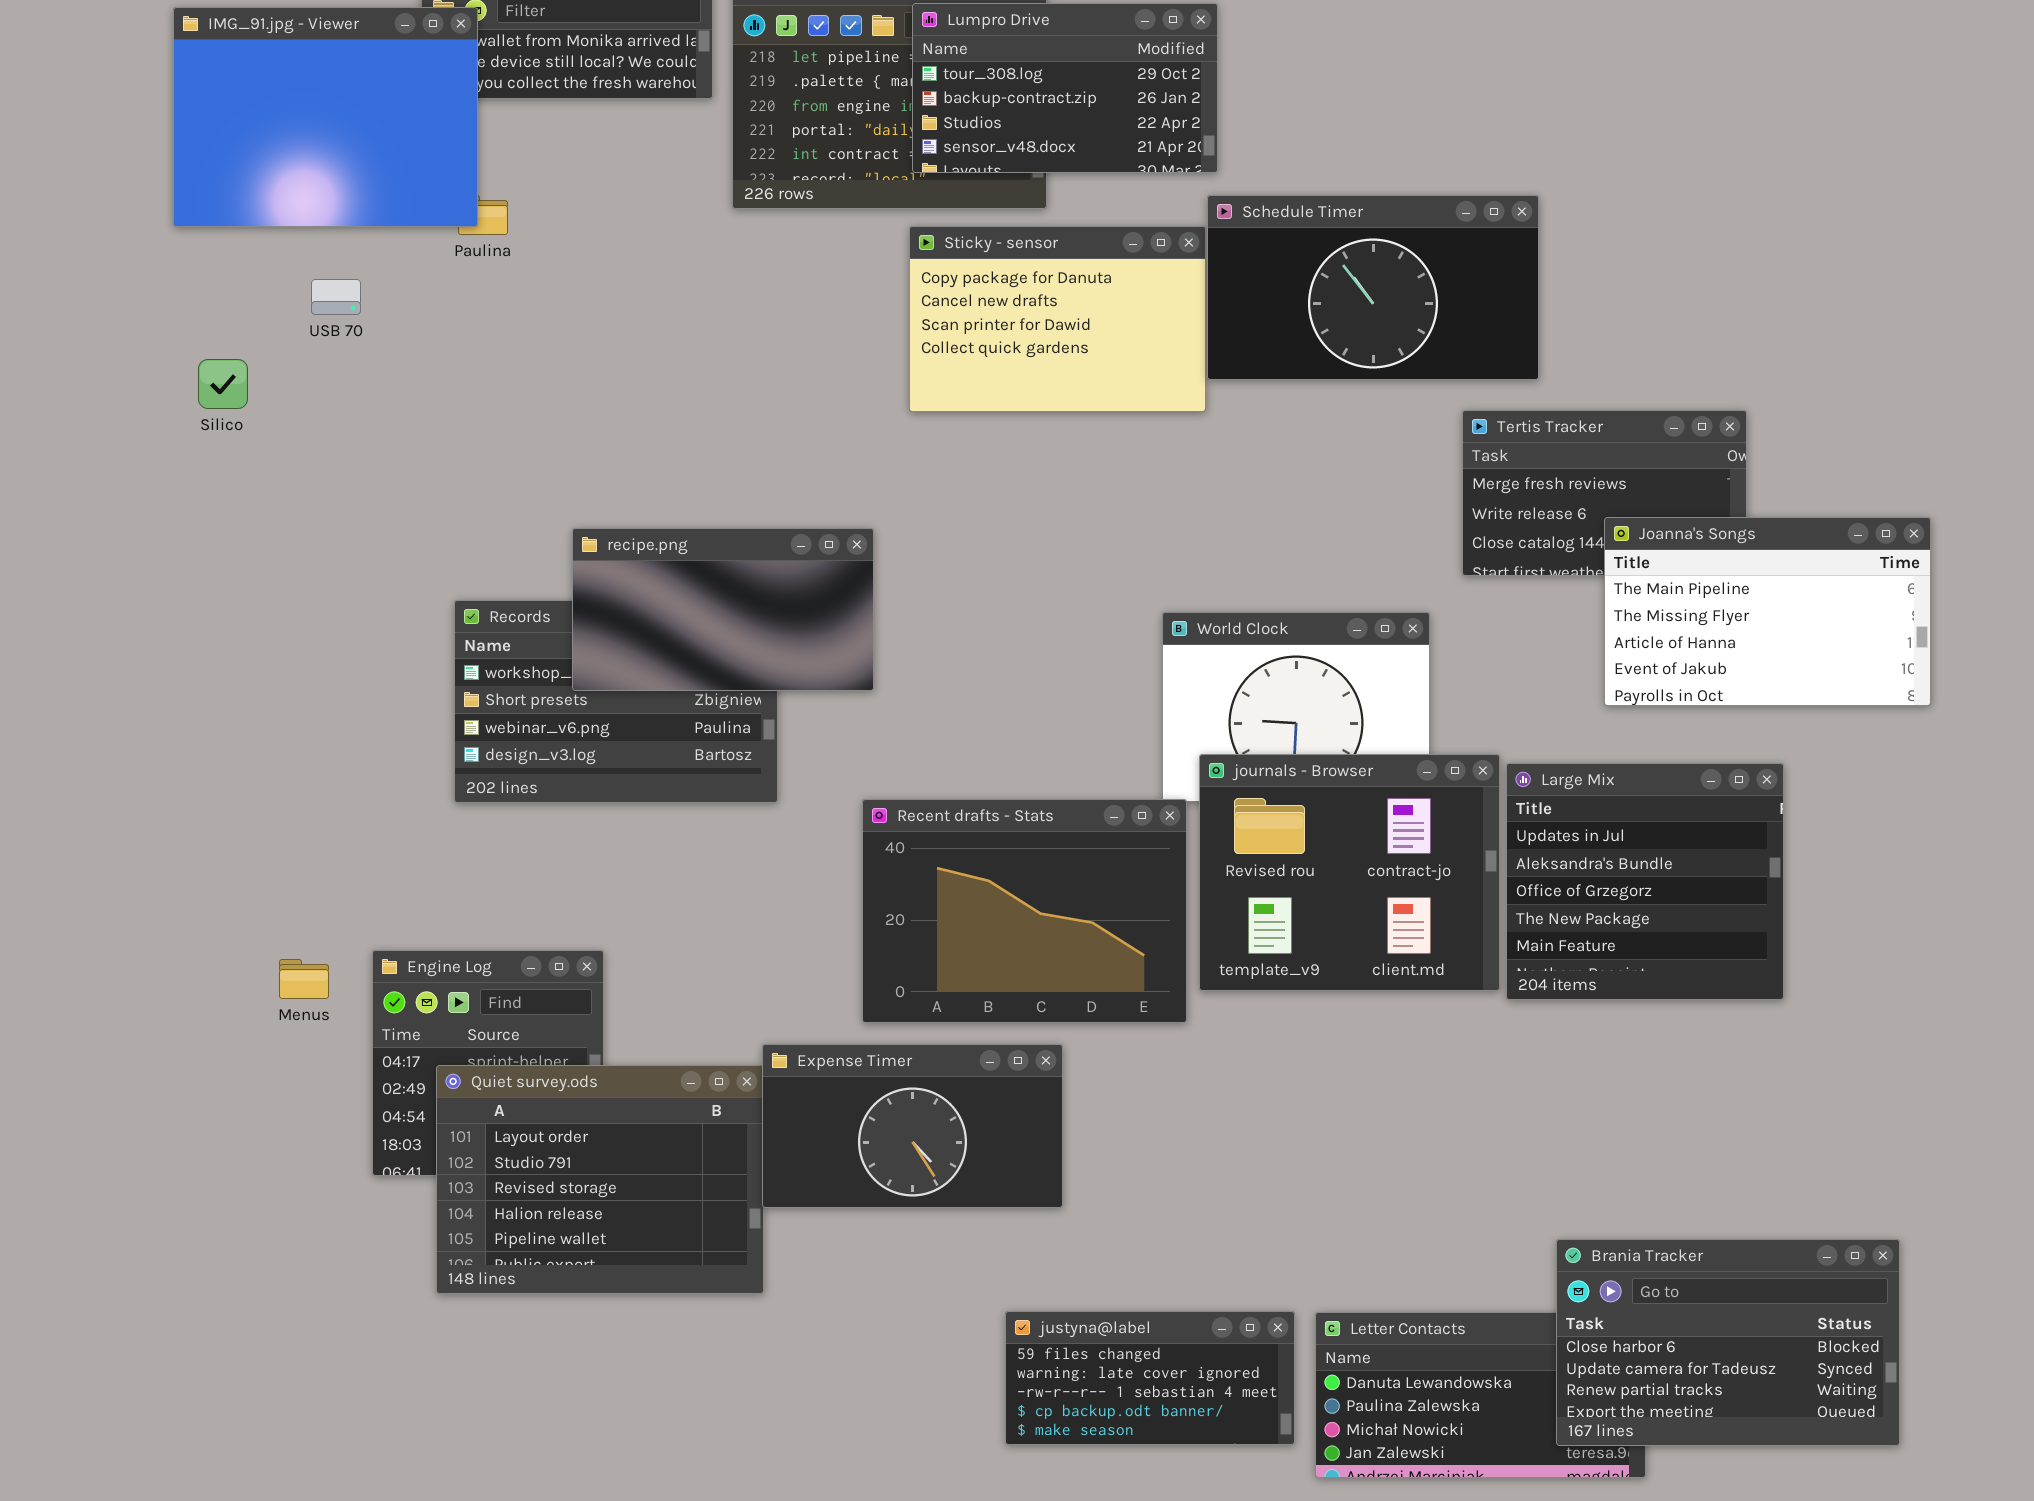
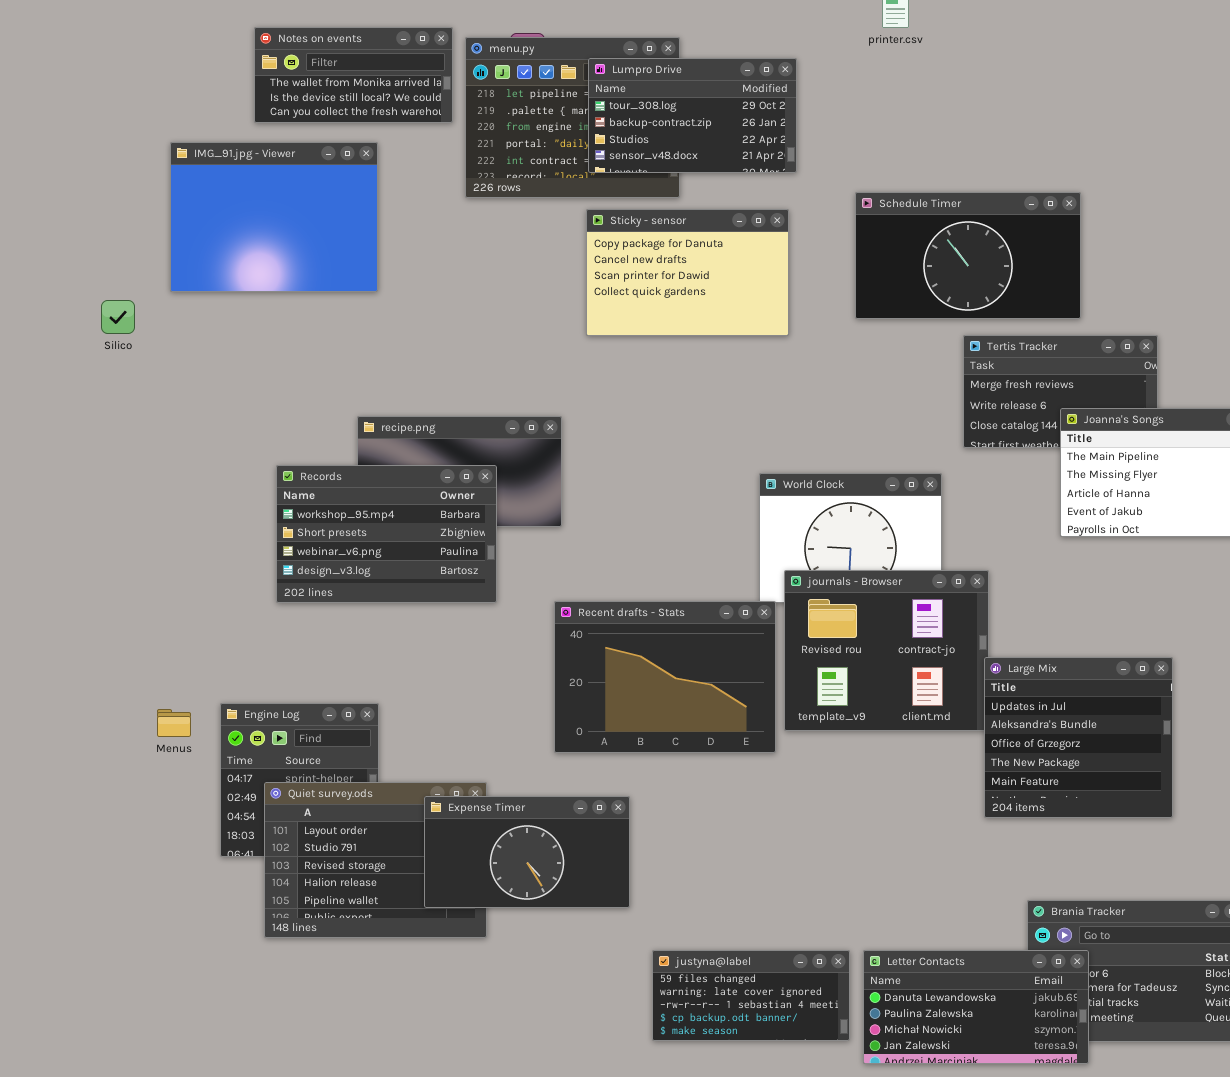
IMG_91.jpg - Viewer: [173,7,478,227] -> [170,142,378,292], moved
Schedule Timer: [1207,195,1539,380] -> [855,192,1081,319], moved
Records: [454,600,778,803] -> [276,465,497,603], raised
Large Mix: [1506,763,1784,1000] -> [984,657,1173,818], moved
Expense Timer: [762,1044,1063,1208] -> [424,796,630,908], moved
Letter Contacts: [1315,1312,1646,1478] -> [863,950,1089,1064], raised

